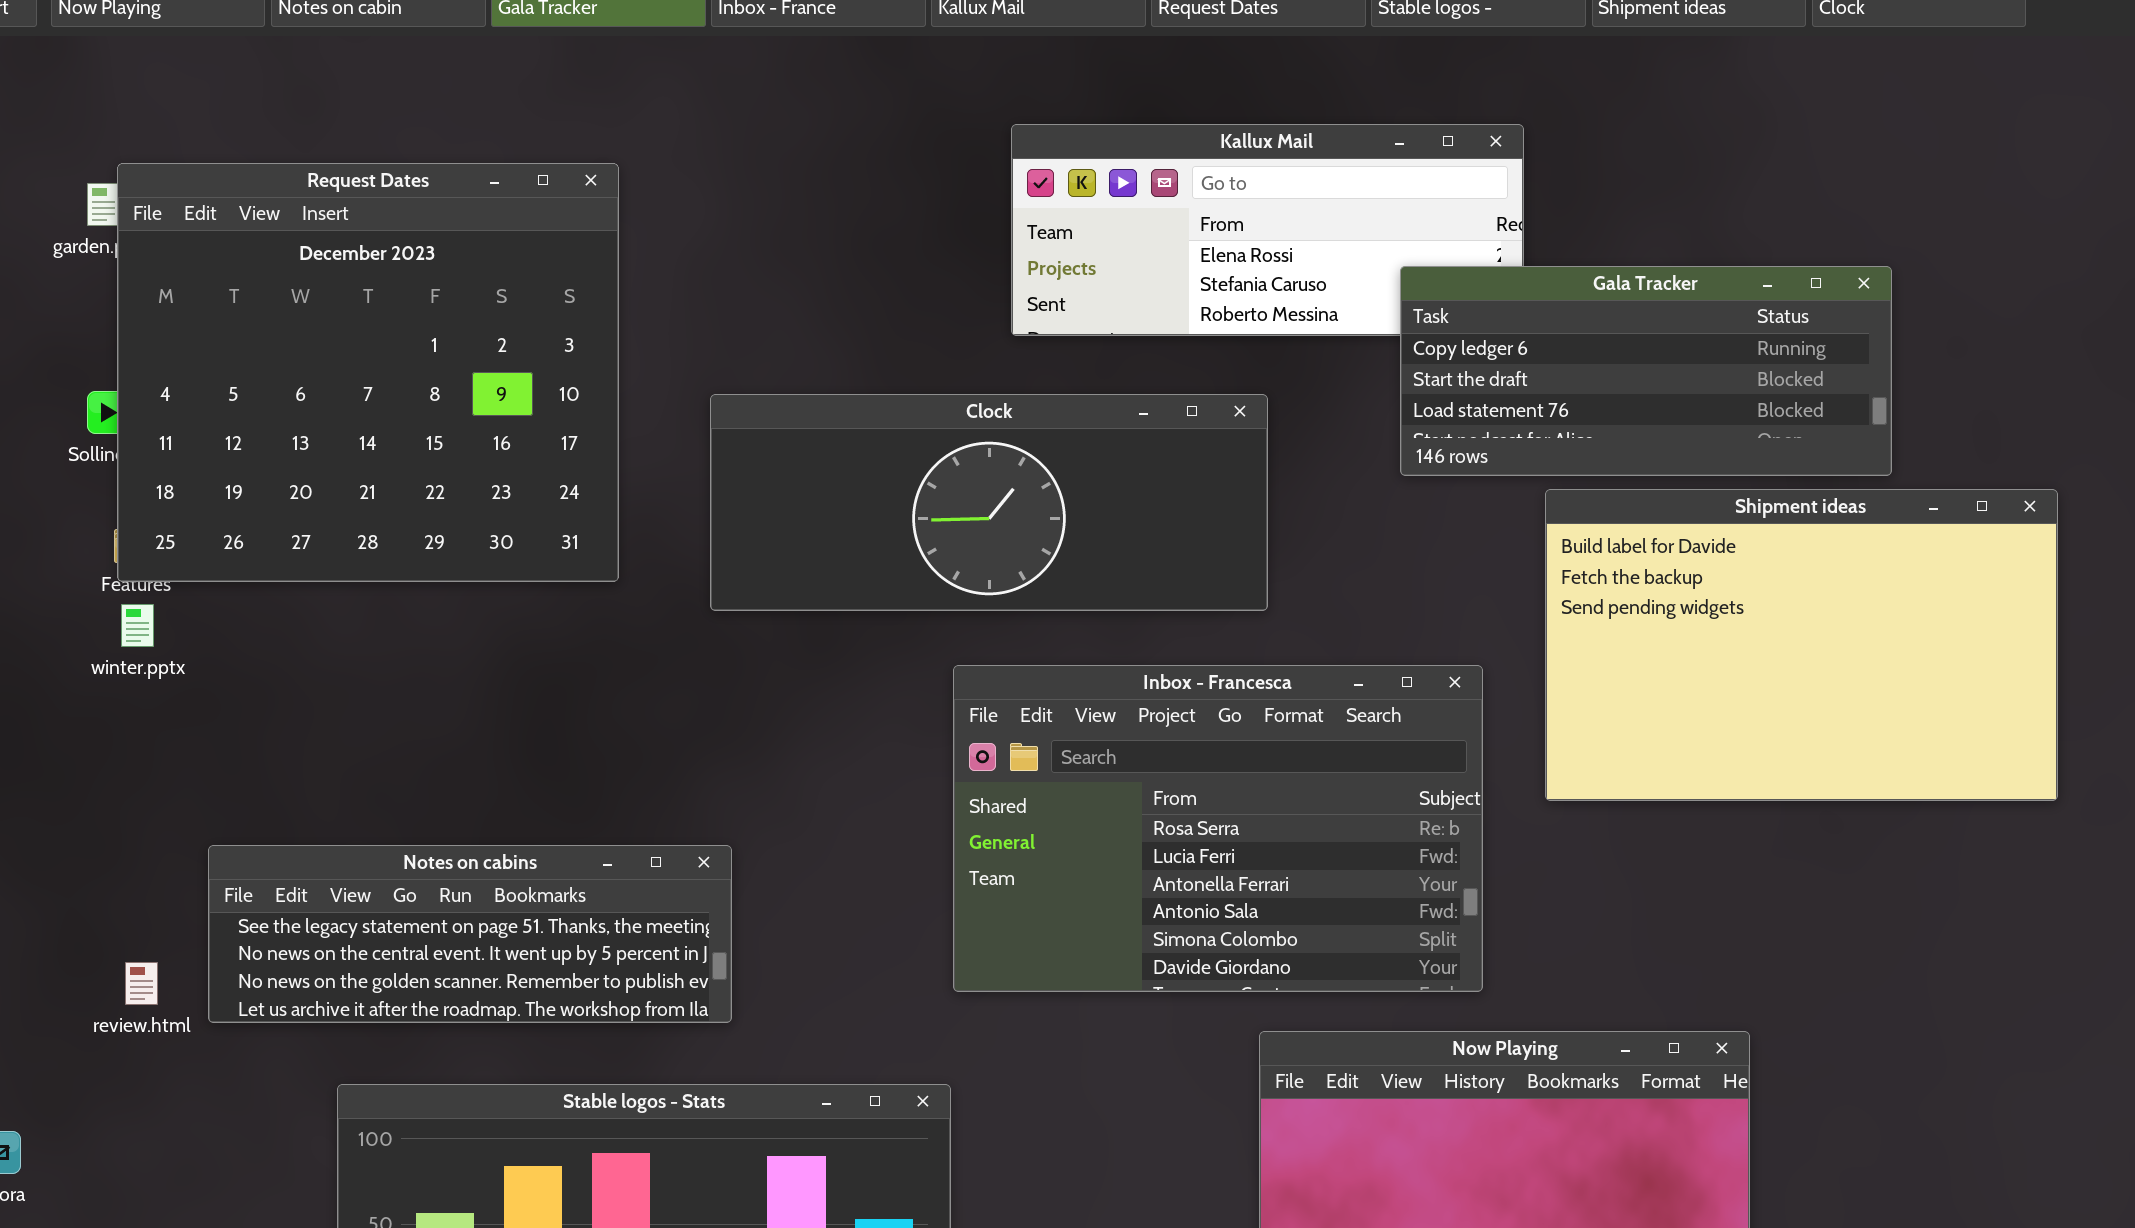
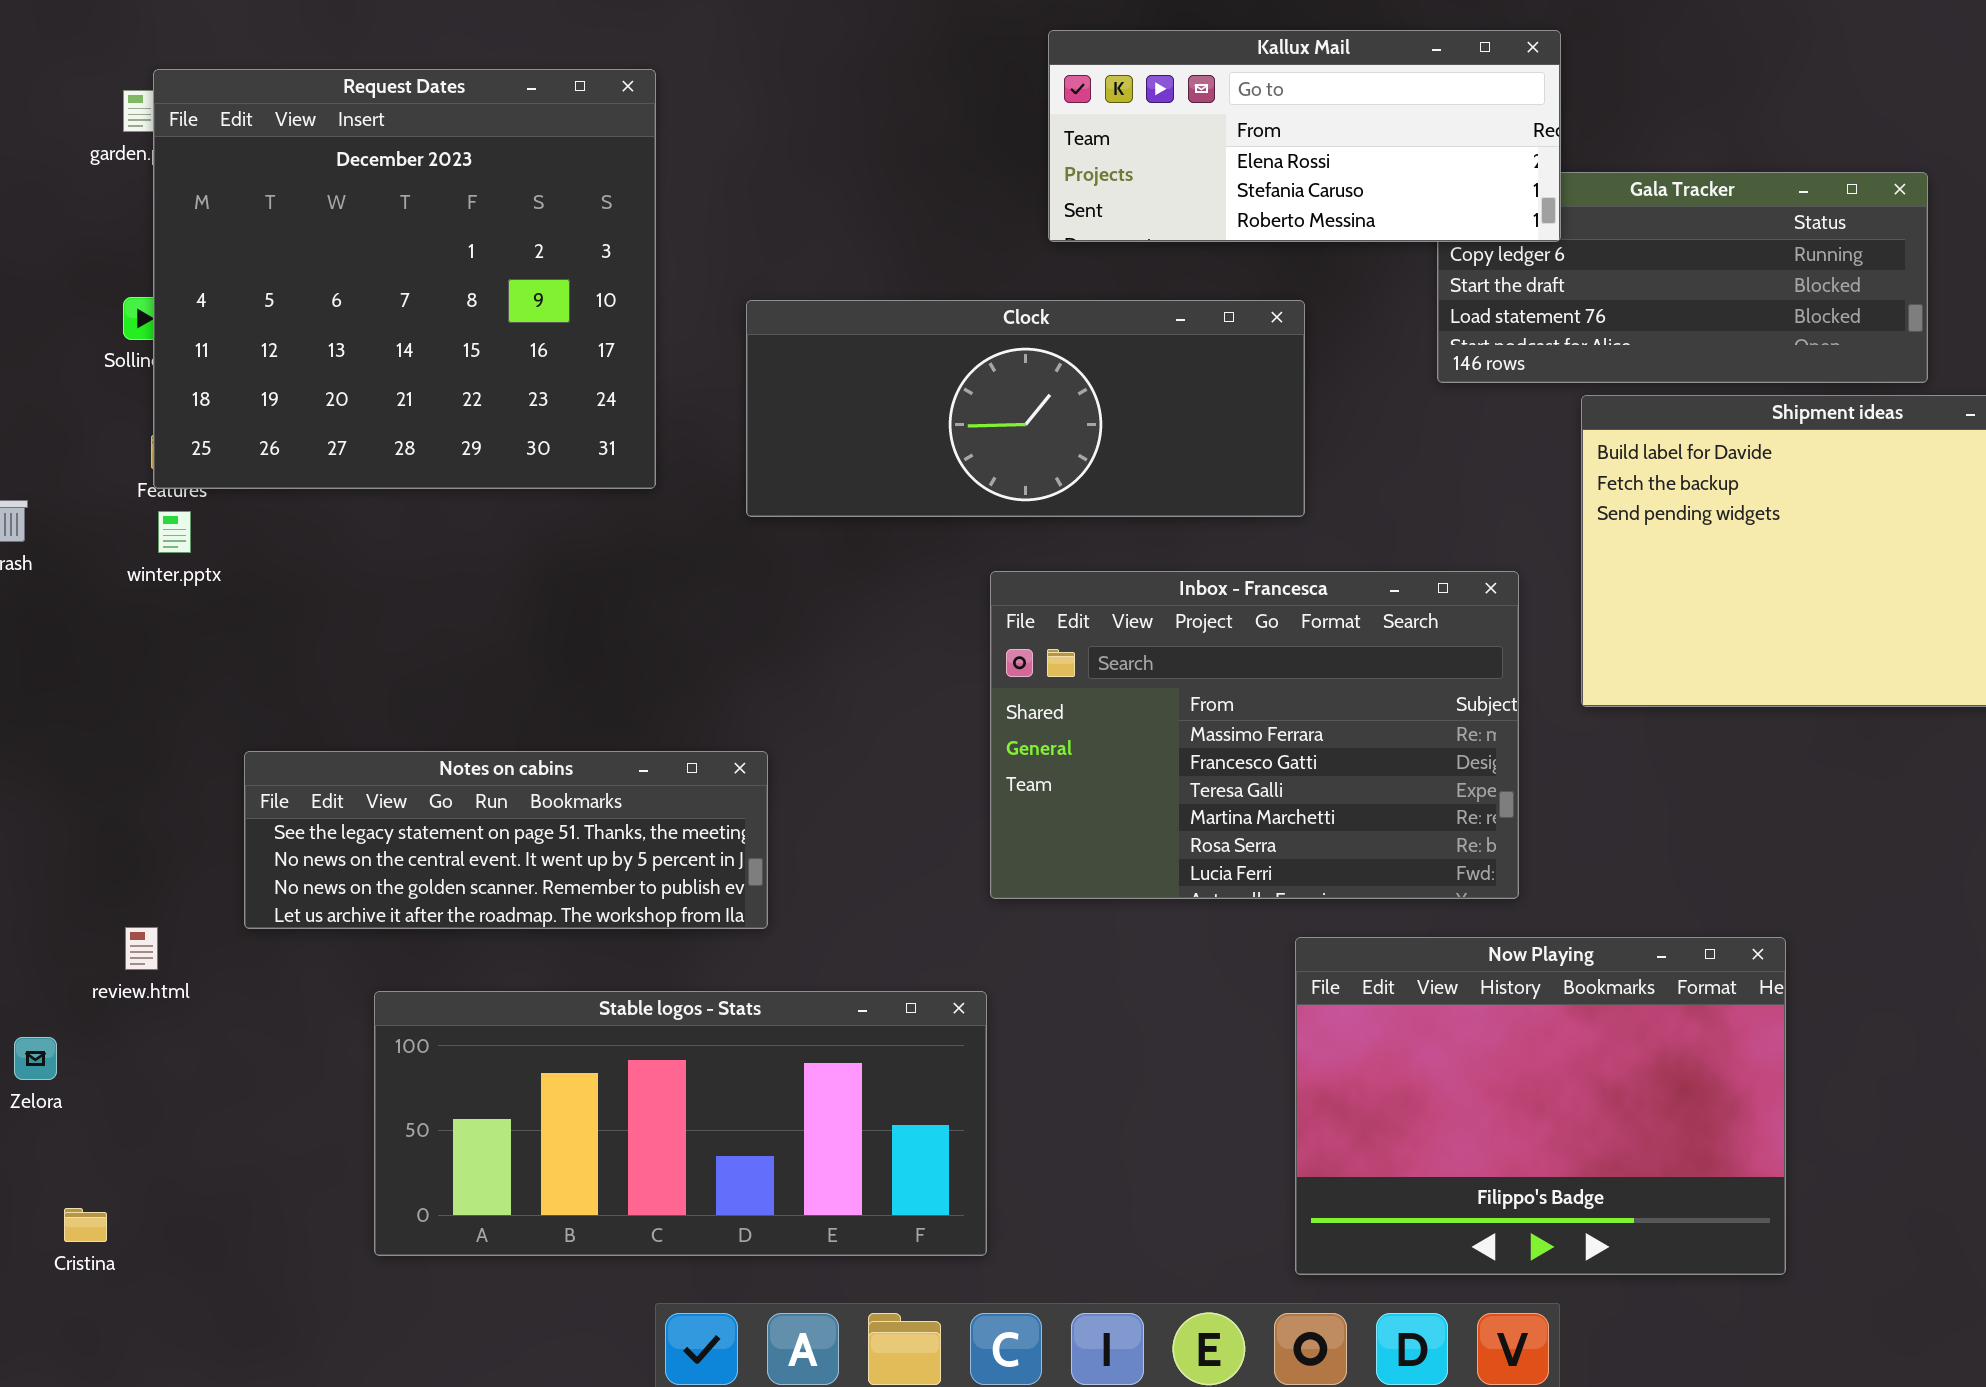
Kallux Mail: [1011,124,1524,336] -> [1048,30,1561,242], raised
Inbox - Francesca: [953,665,1483,992] -> [990,571,1519,899], scrolled up 4 rows
review.html: [125,962,158,1005] -> [125,927,158,970], moved

